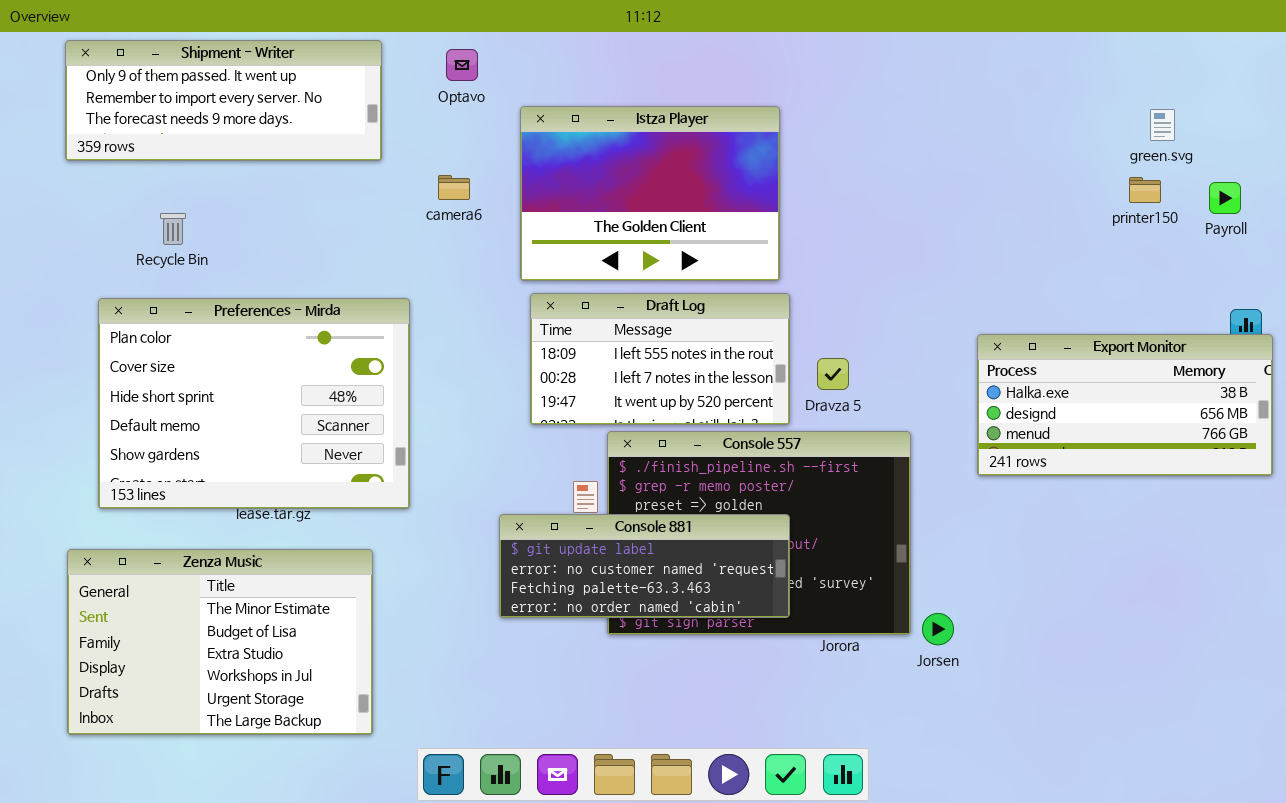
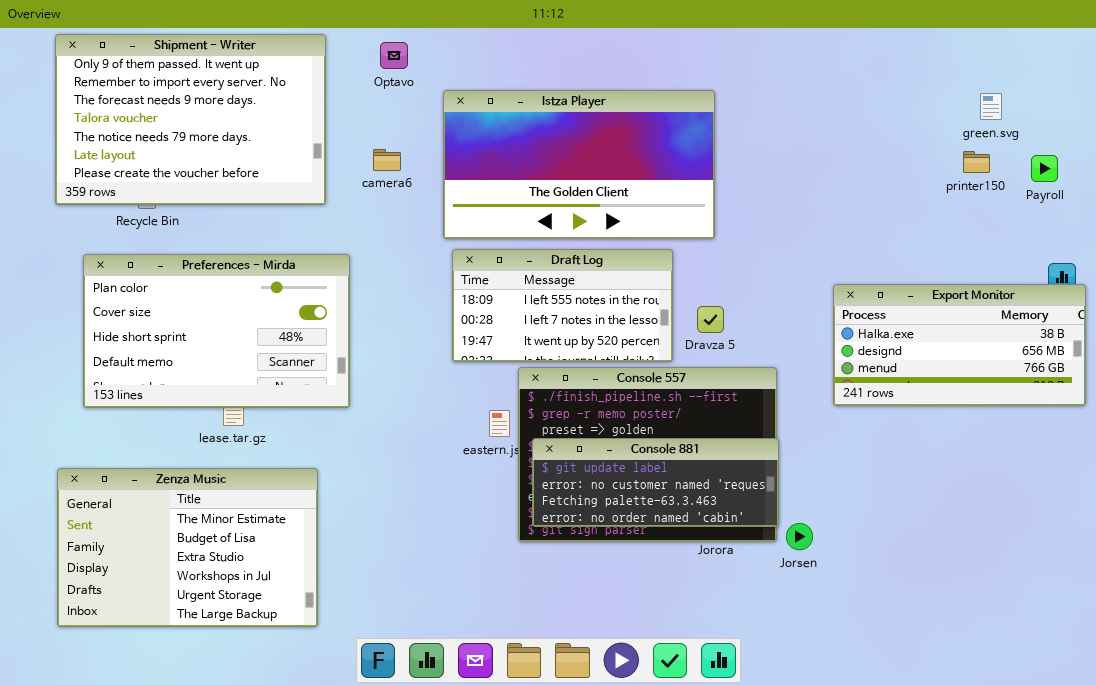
Shipment - Writer: [65,40,382,161] -> [55,34,326,205], resized
Istza Player: [520,106,780,281] -> [443,90,715,239], resized
Preferences - Mirda: [98,298,410,509] -> [83,254,350,408], resized
Console 881: [499,514,790,618] -> [532,438,779,527], moved

